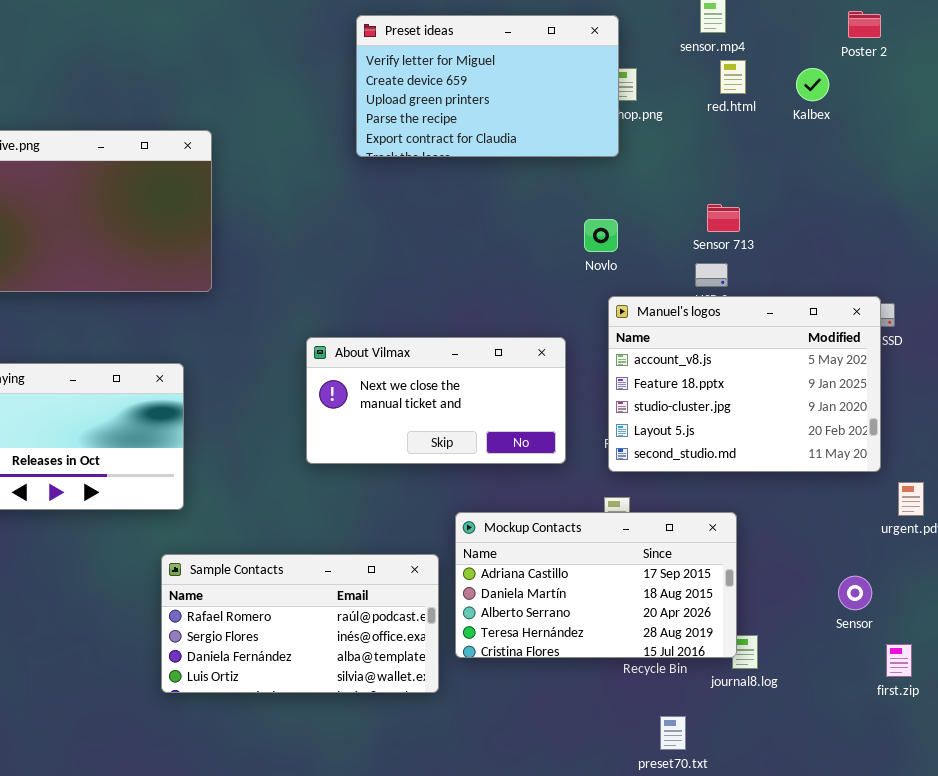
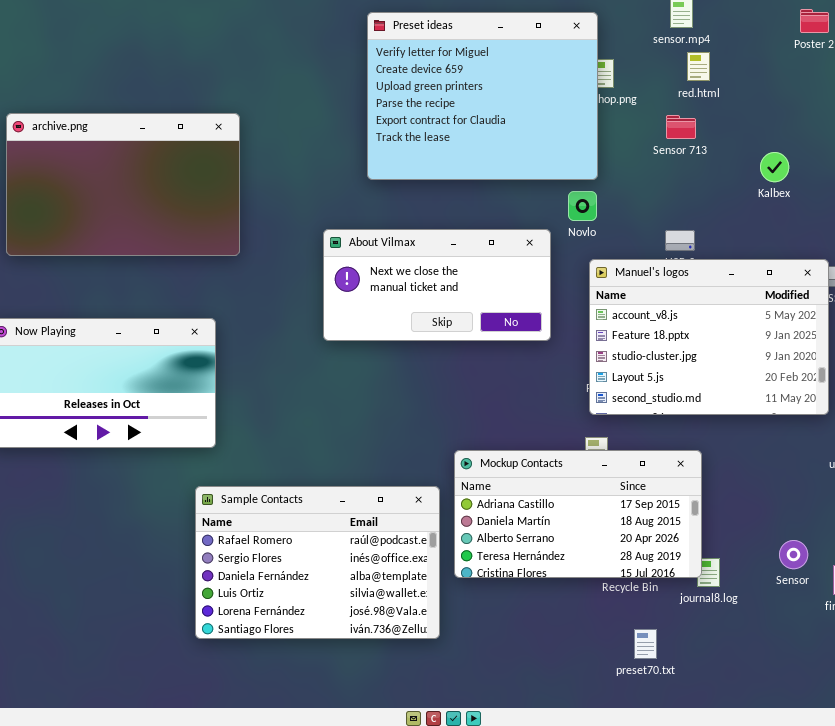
Preset ideas: [356,15,619,157] -> [367,12,598,180], resized
Kalbex: [796,68,829,101] -> [760,152,789,182], moved
Sensor 713: [707,204,740,232] -> [666,115,696,139], moved
About Vilmax: [306,337,566,464] -> [323,229,551,341], moved
Sample Contacts: [161,554,439,693] -> [195,486,440,639], resized
Sensor: [838,576,872,610] -> [779,540,808,569], moved

